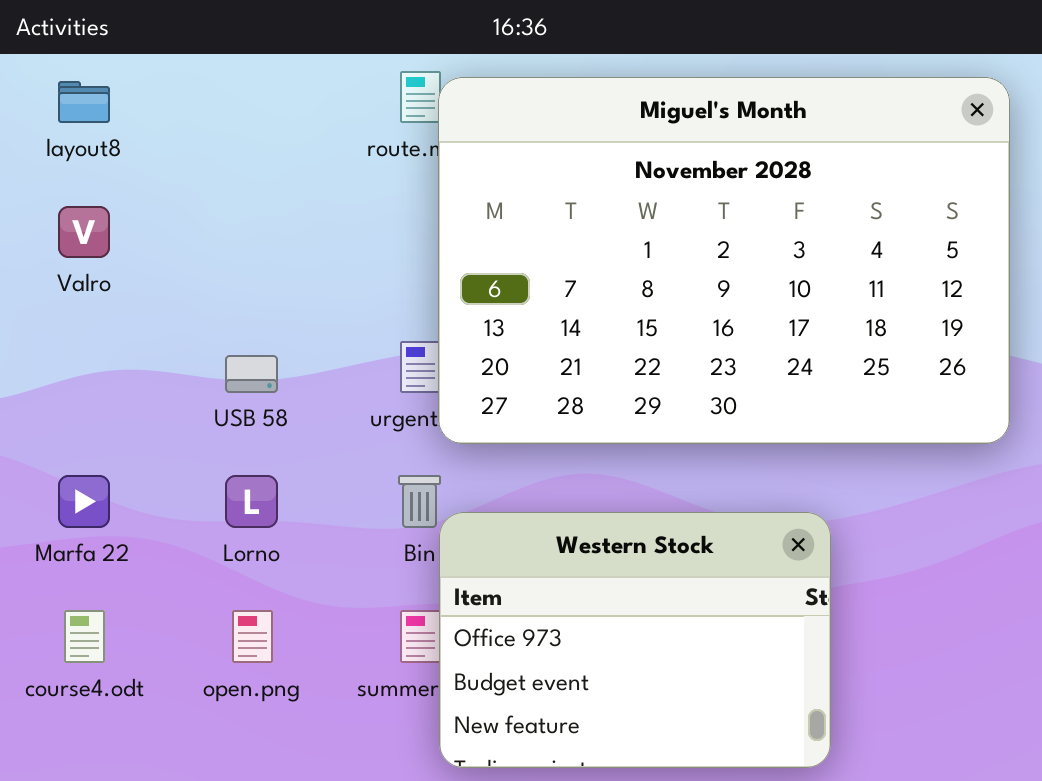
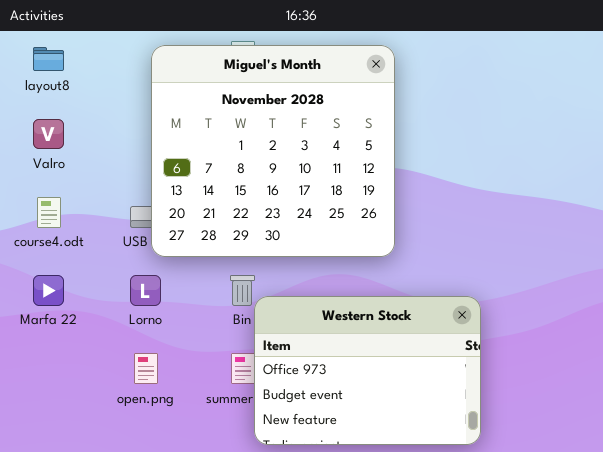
Miguel's Month: [438,77,1010,444] -> [151,45,395,257], moved, resized
course4.odt: [64,610,105,663] -> [37,197,61,228], moved

